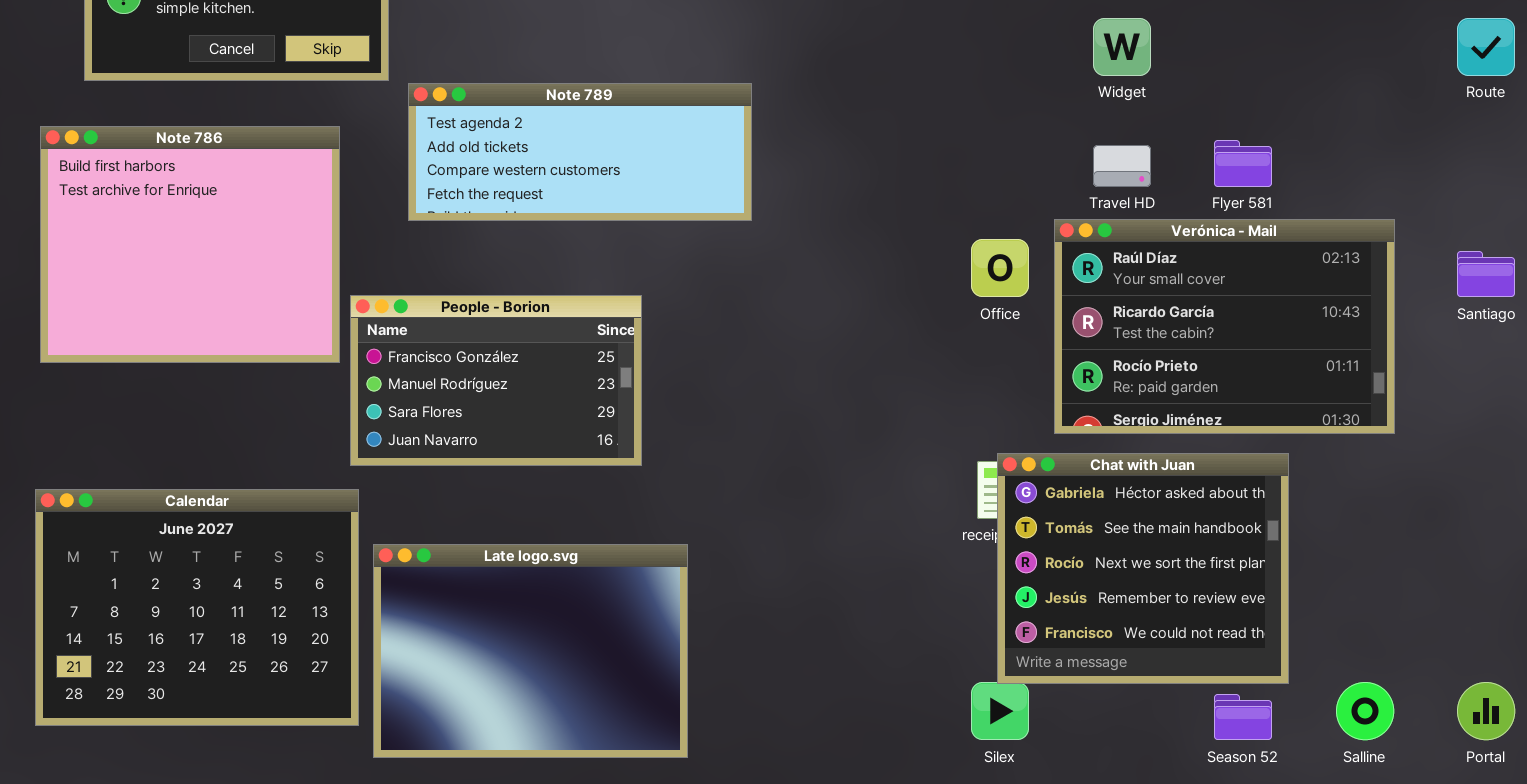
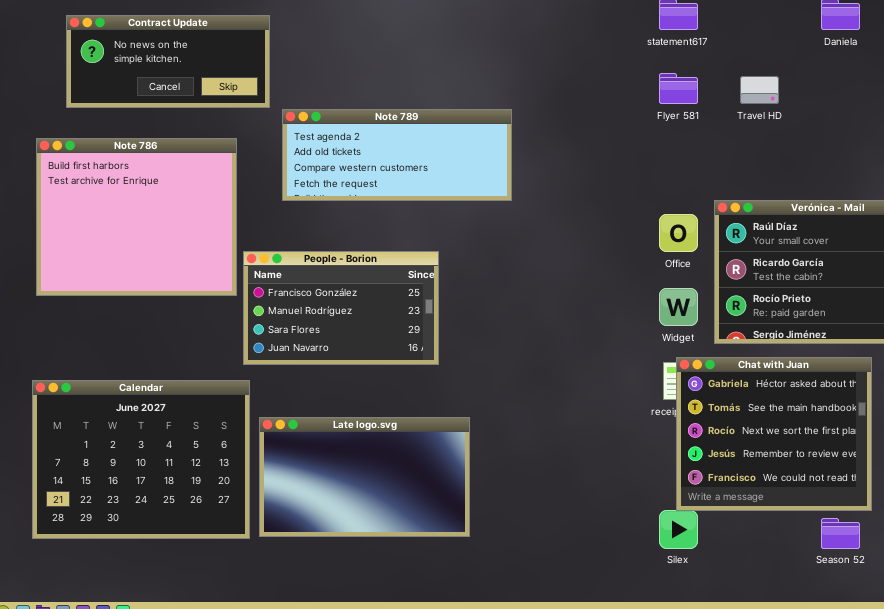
Widget: [1093,18,1151,76] -> [659,288,698,326], moved
Flyer 581: [1214,140,1272,187] -> [659,73,698,104], moved
Travel HD: [1093,145,1151,187] -> [740,76,779,104], moved
Late logo.svg: [373,544,688,758] -> [259,417,470,537], resized

